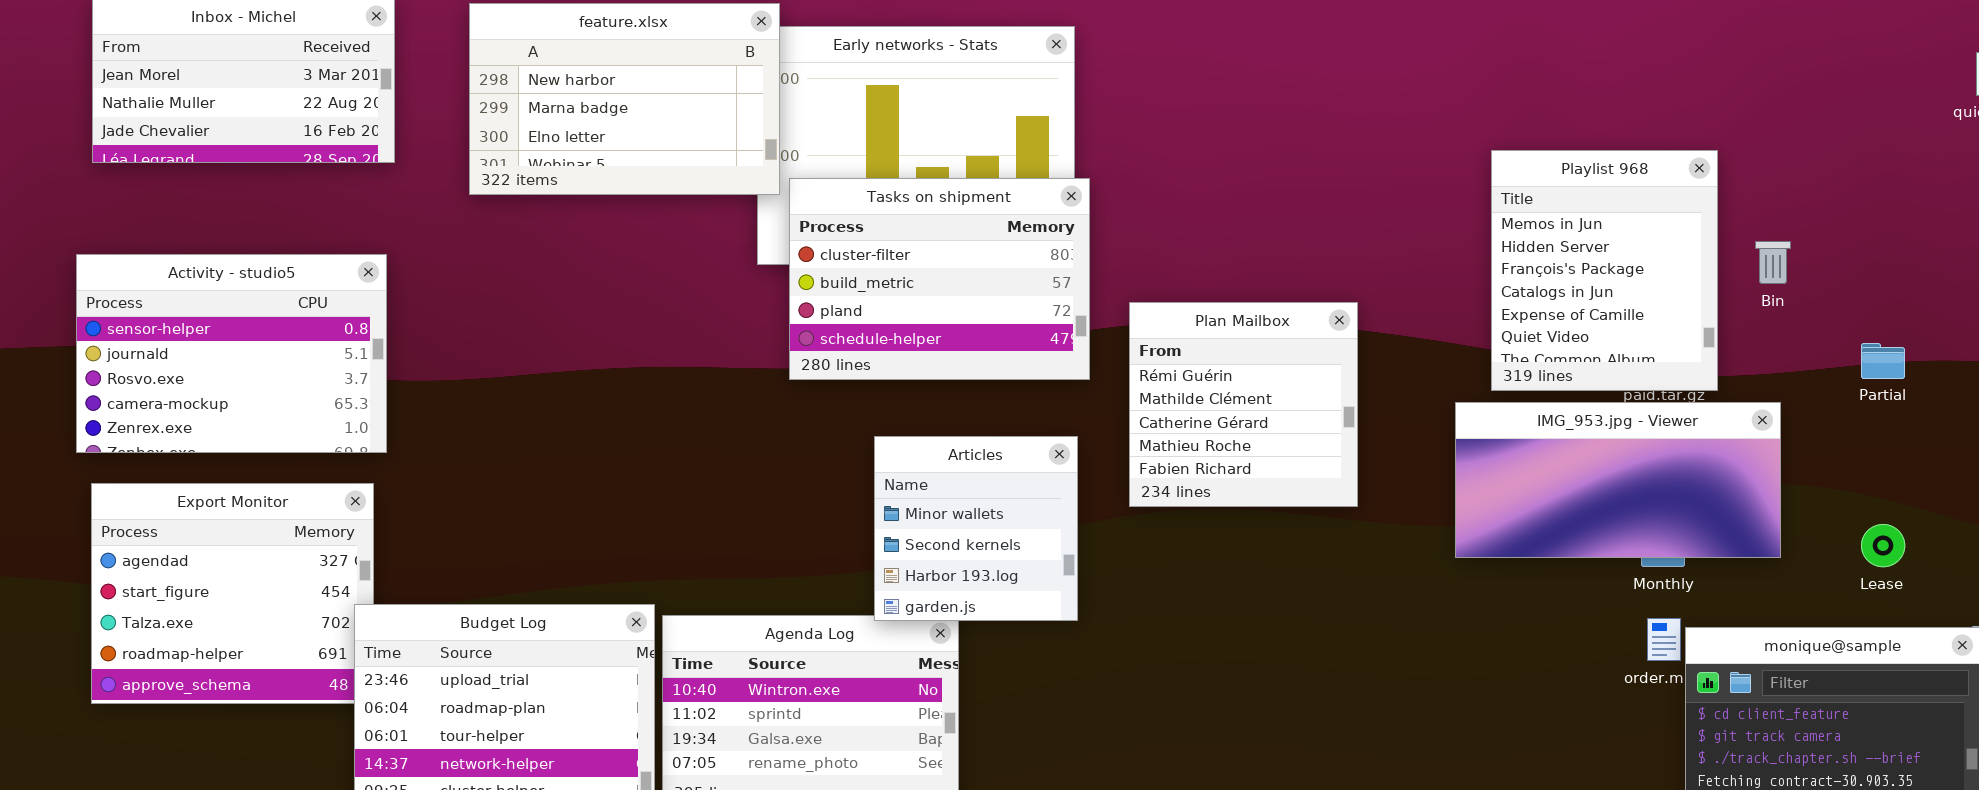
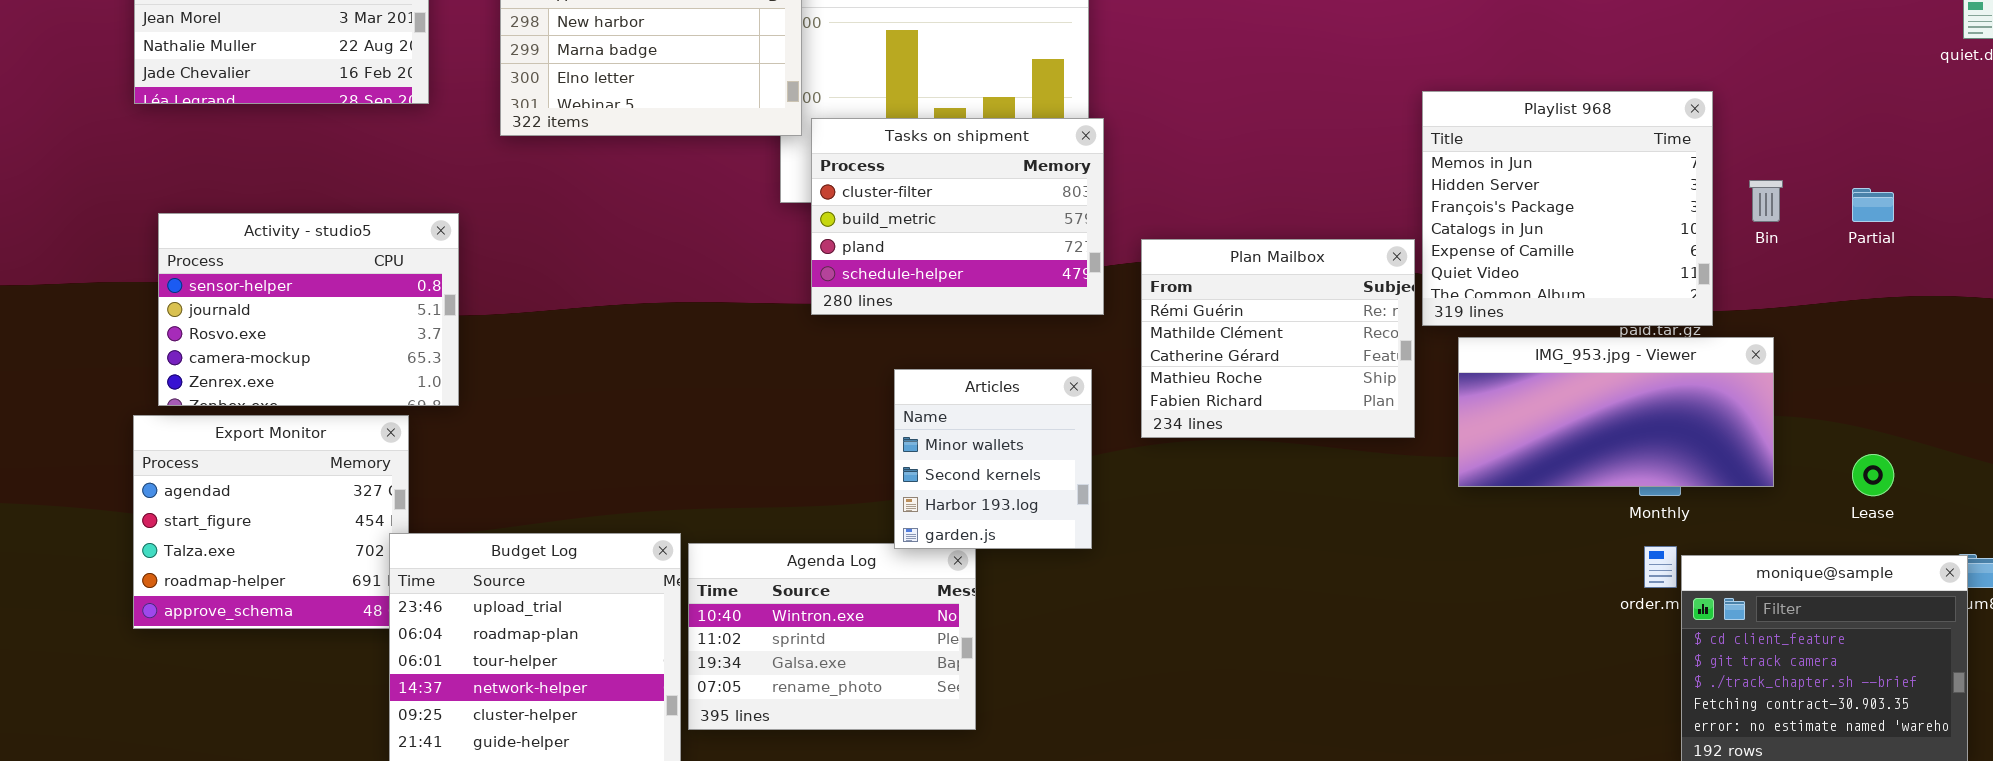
Playlist 968: [1491,150,1718,391] -> [1422,91,1713,326], resized
Activity - studio5: [76,254,387,453] -> [158,213,459,406], moved
Plan Mailbox: [1129,302,1358,507] -> [1141,239,1415,438], resized
Partial: [1861,343,1905,379] -> [1852,188,1894,222], moved

